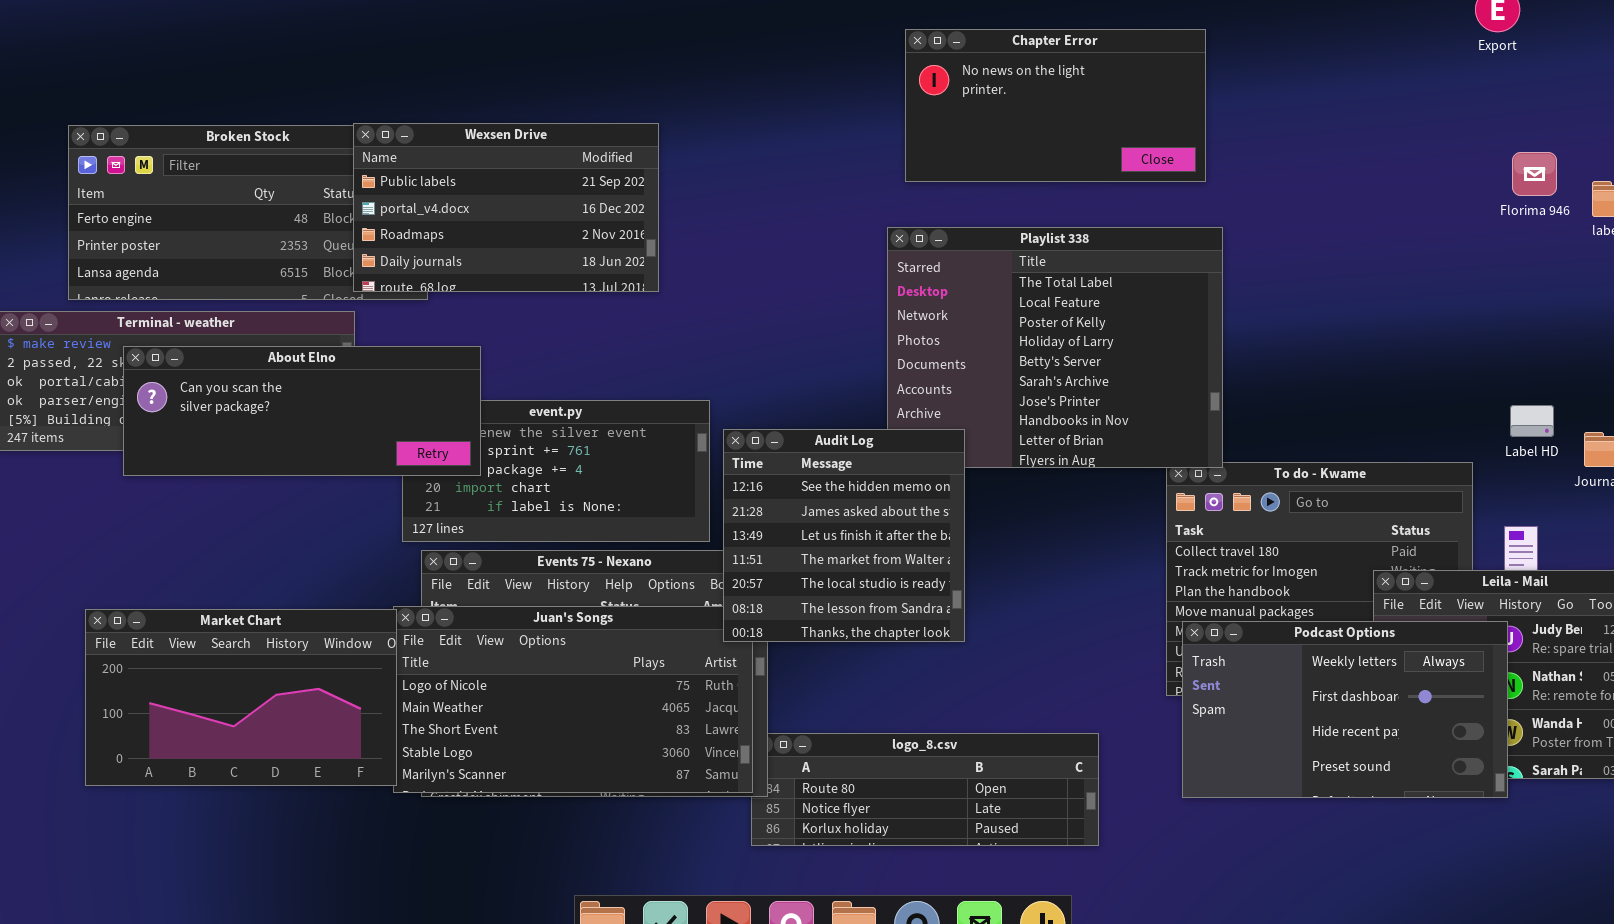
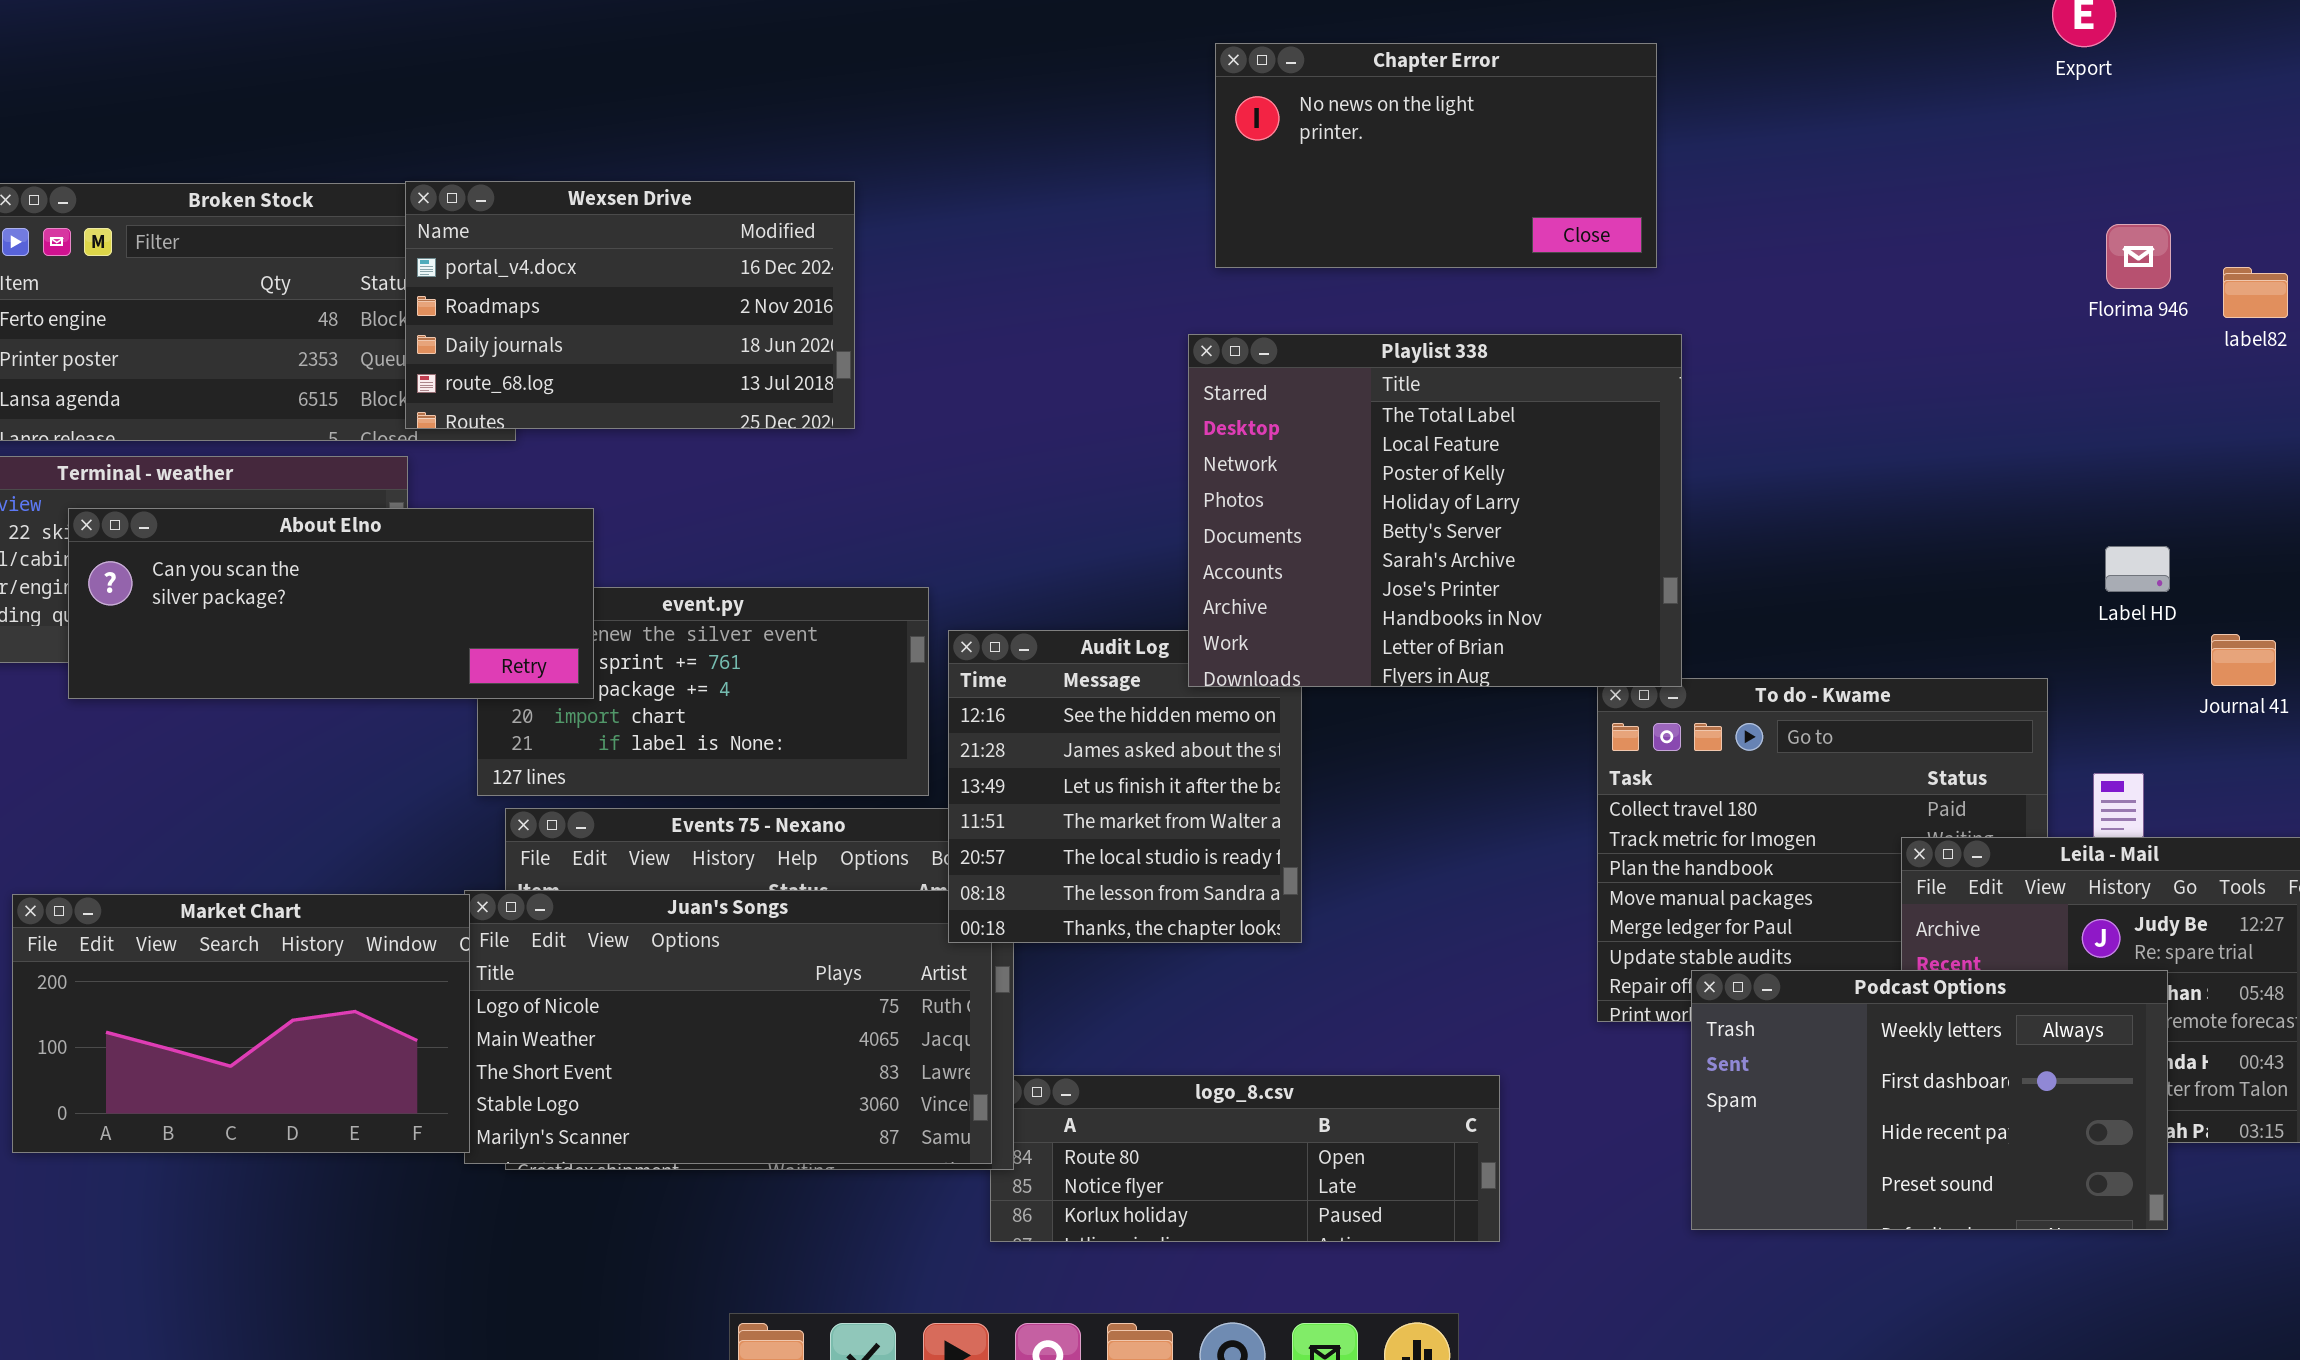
Wexsen Drive: [353,123,659,292] -> [405,181,855,429], scrolled down 1 row
Playlist 338: [887,227,1223,468] -> [1188,334,1682,687], raised
Label HD: [1510,405,1554,437] -> [2105,546,2170,592], moved
Podcast Options: [1182,621,1508,798] -> [1691,970,2168,1230], moved

